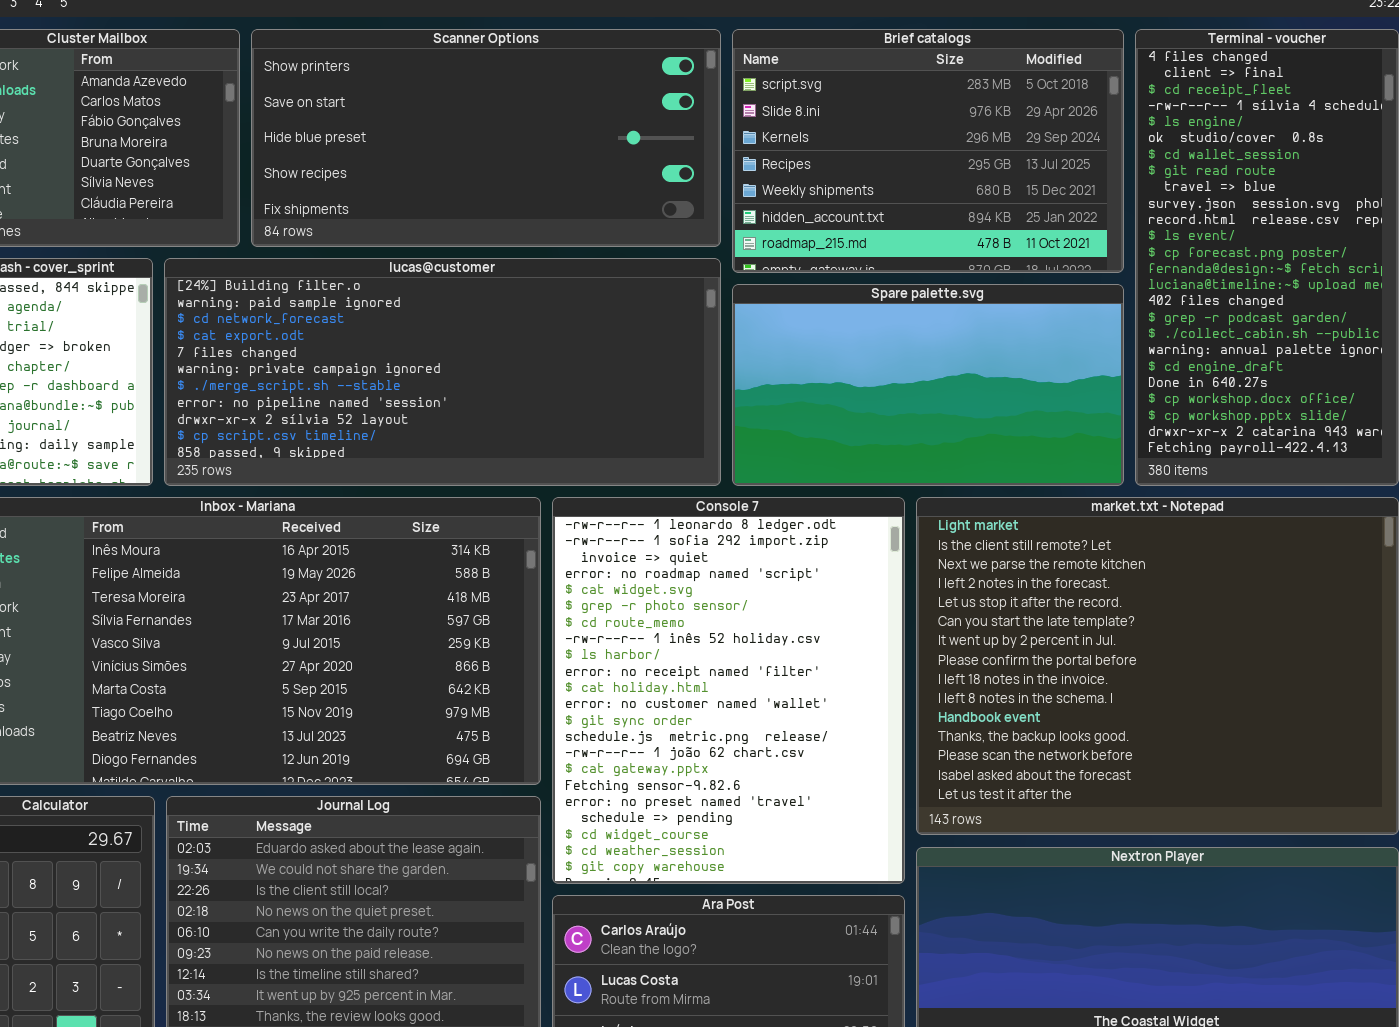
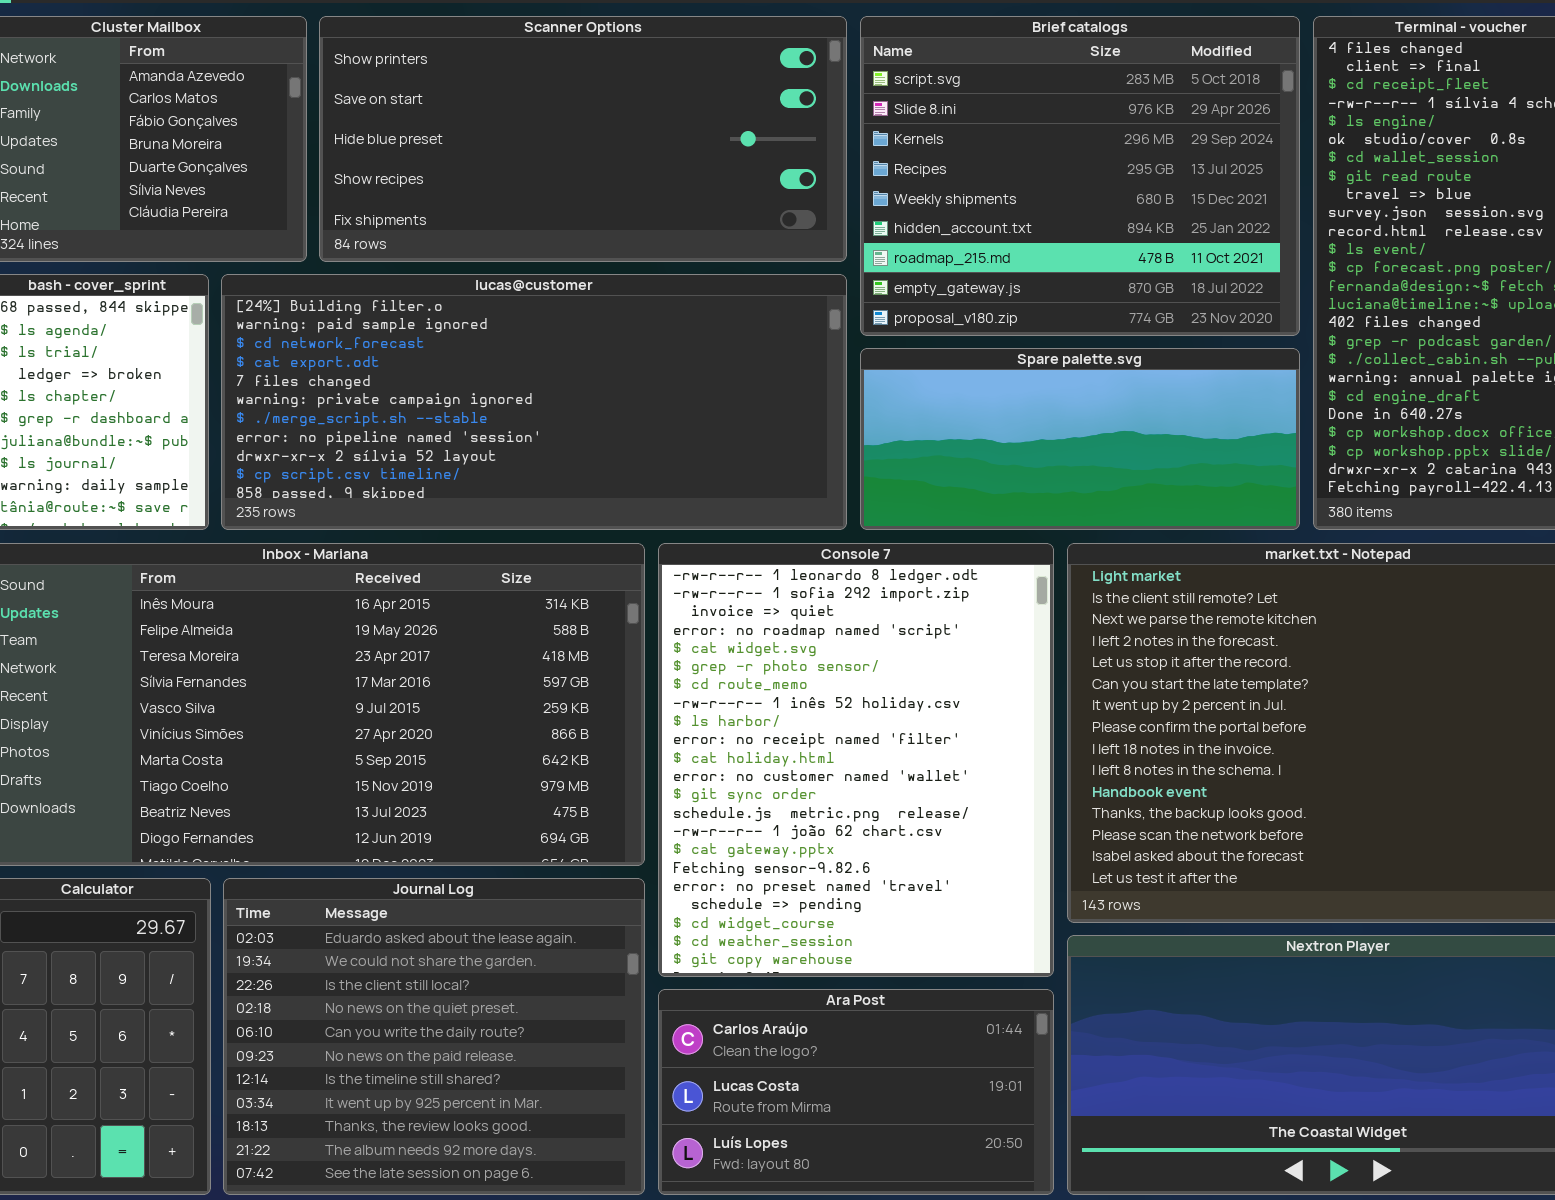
Brief catalogs: [732,29,1124,273] -> [860,16,1300,336], resized
Spare palette.svg: [732,284,1124,486] -> [860,348,1300,530], resized

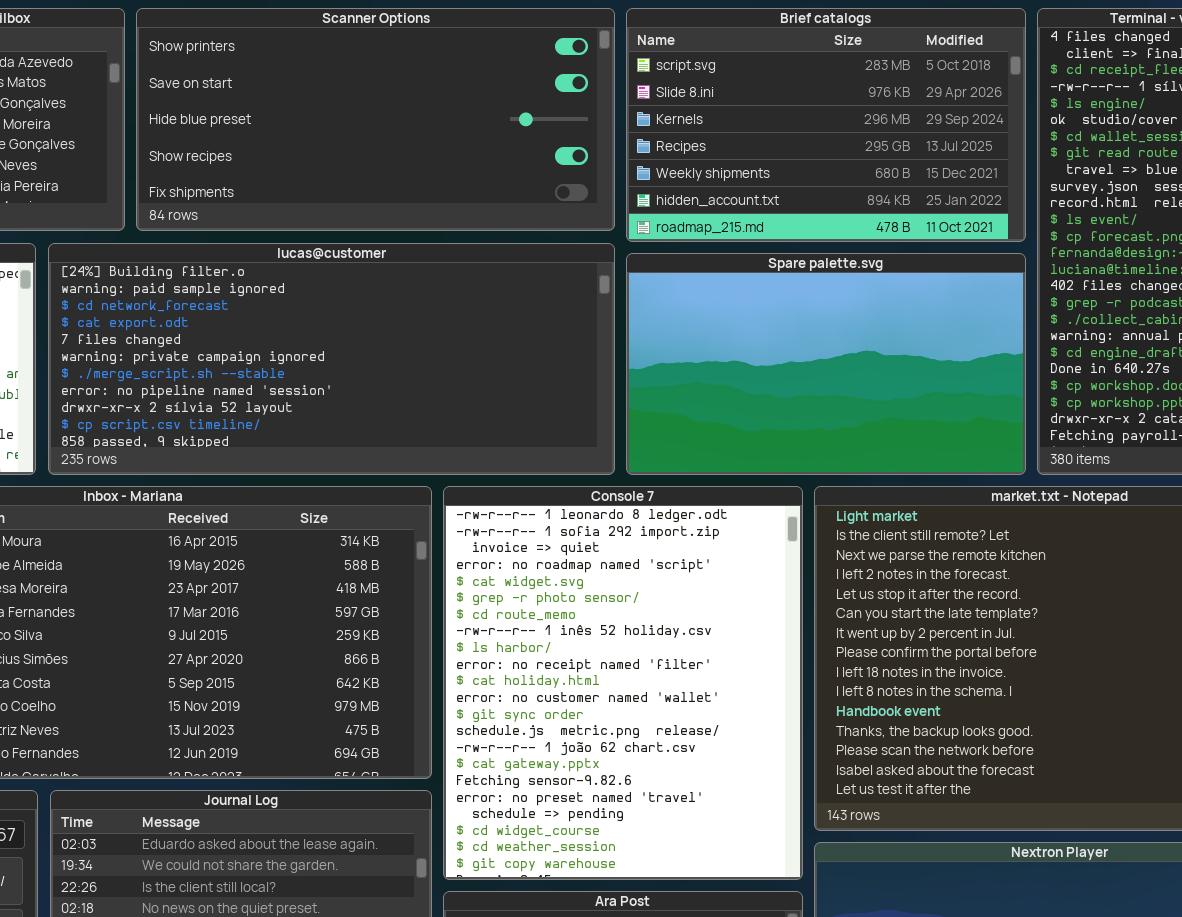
Brief catalogs: [860,16,1300,336] -> [626,8,1026,242], resized
Spare palette.svg: [860,348,1300,530] -> [626,253,1026,475], resized

